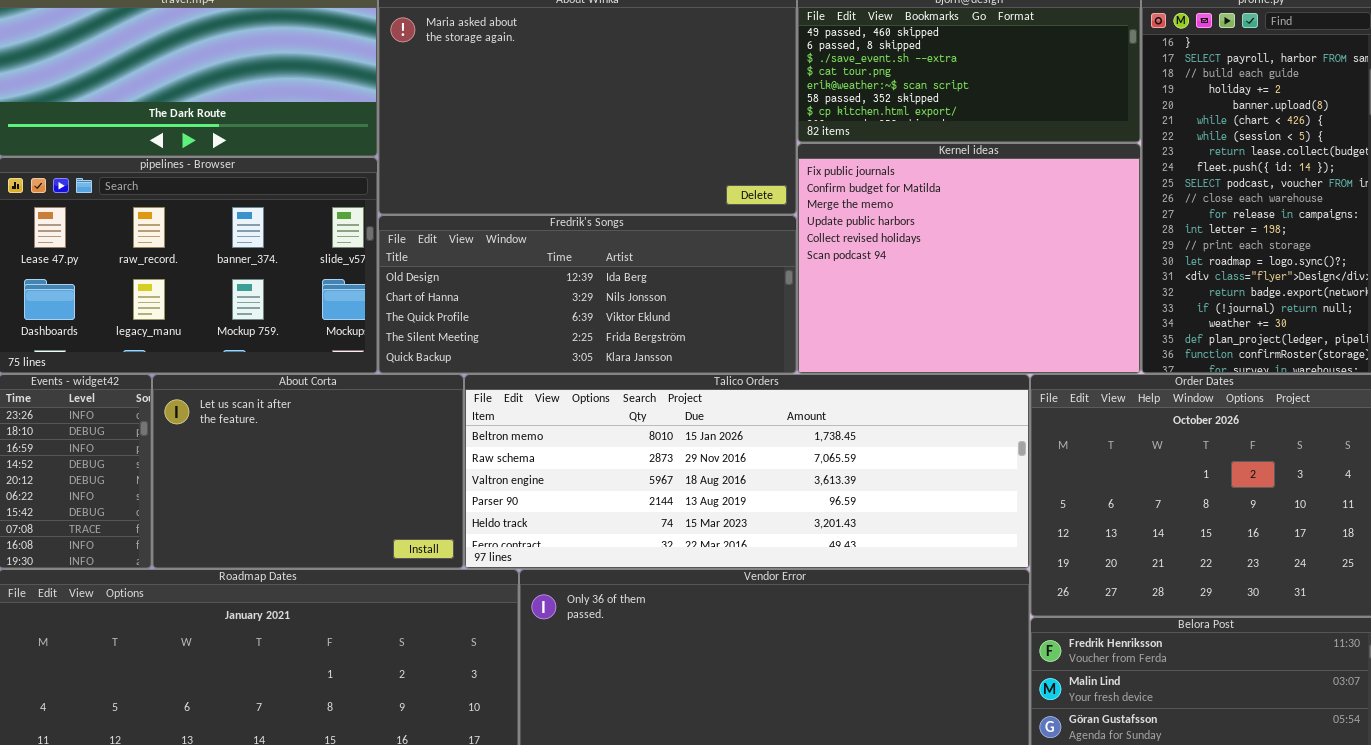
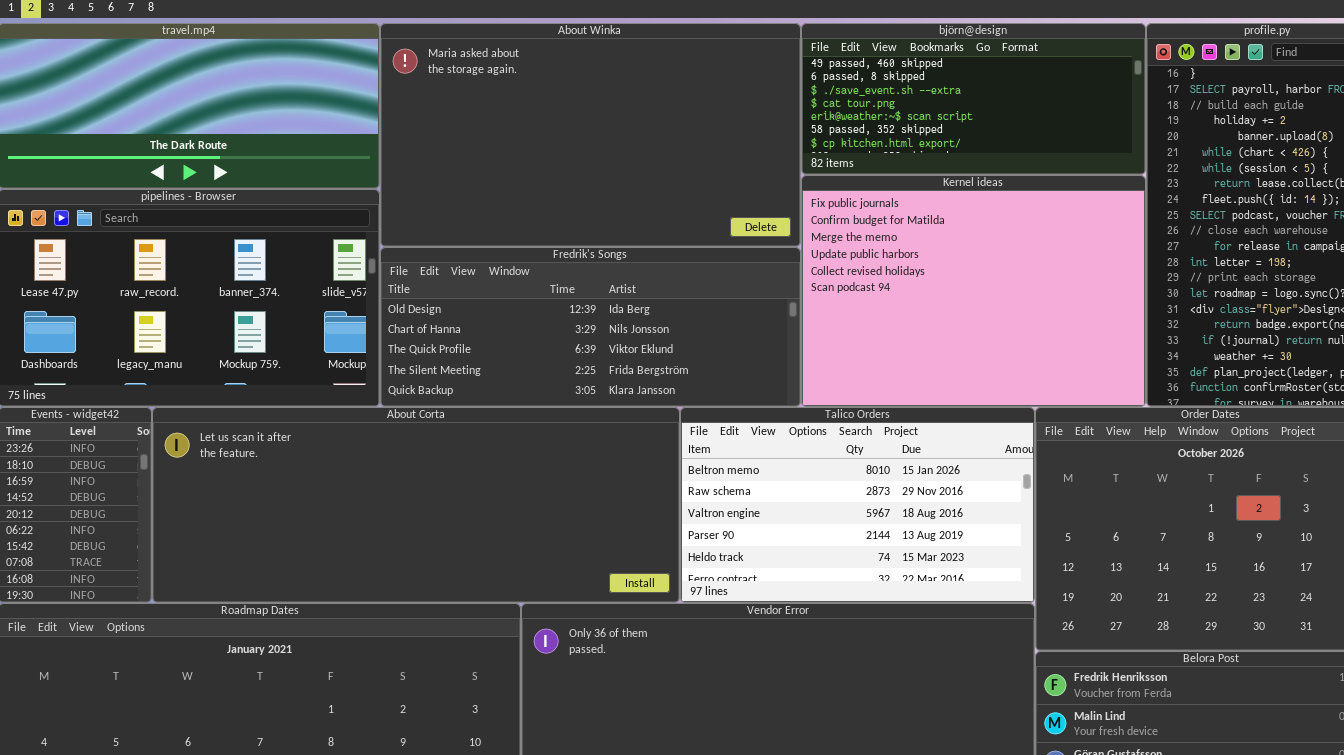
About Corta: [152,374,464,569] -> [152,407,680,603], resized
Talico Orders: [464,374,1030,569] -> [680,407,1035,603], resized

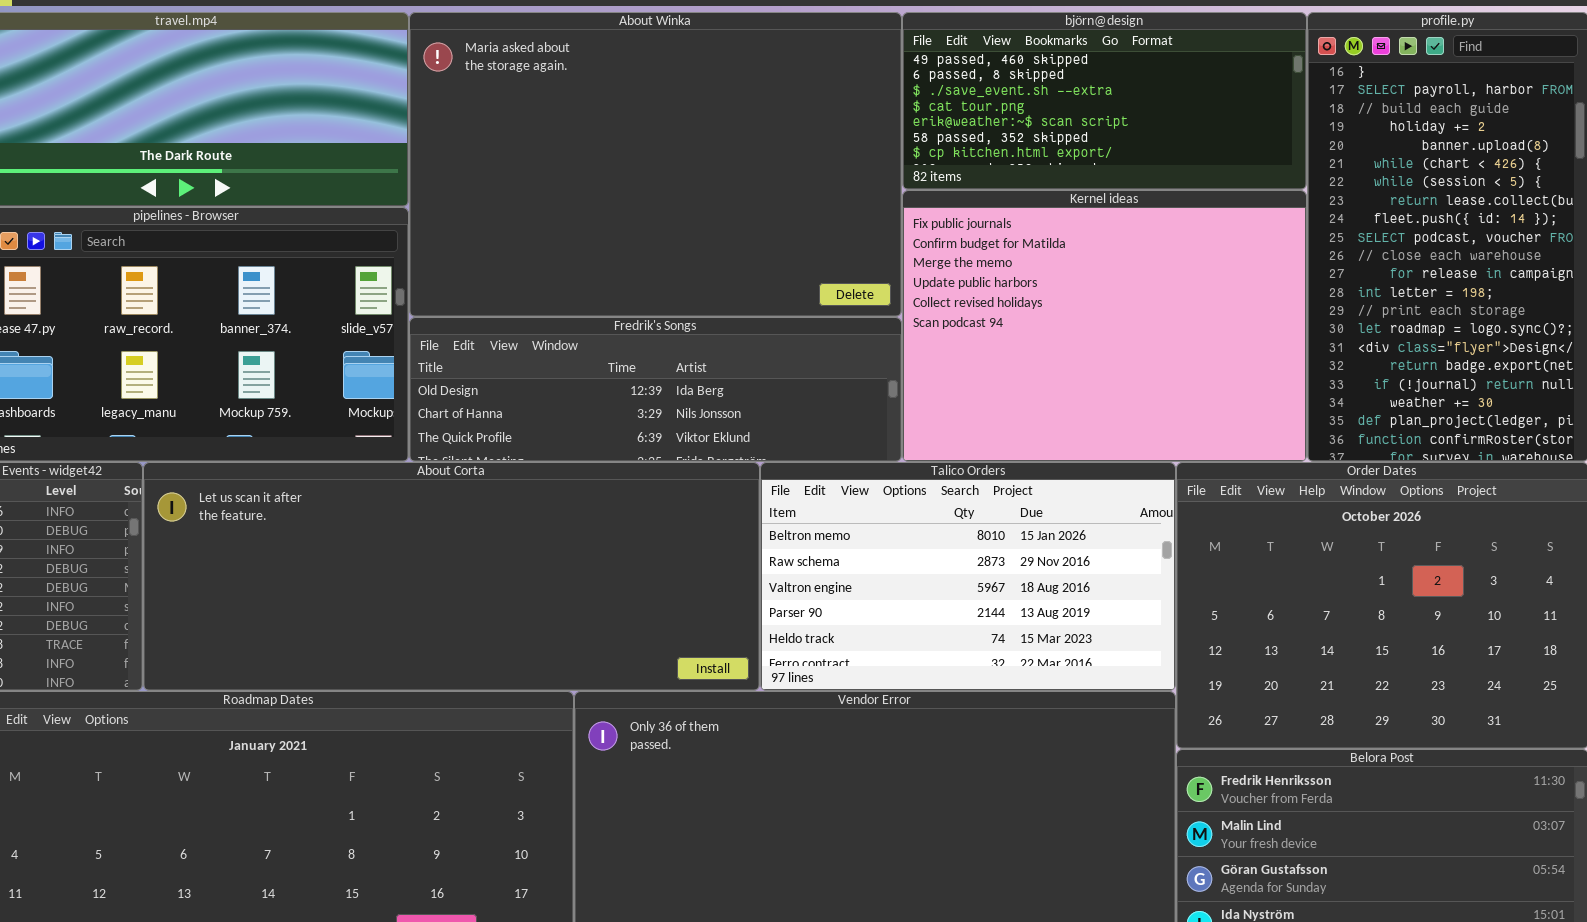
About Winka: [380,23,801,247] -> [409,12,902,317], resized
Fredrik's Songs: [380,247,801,407] -> [409,317,902,462], resized

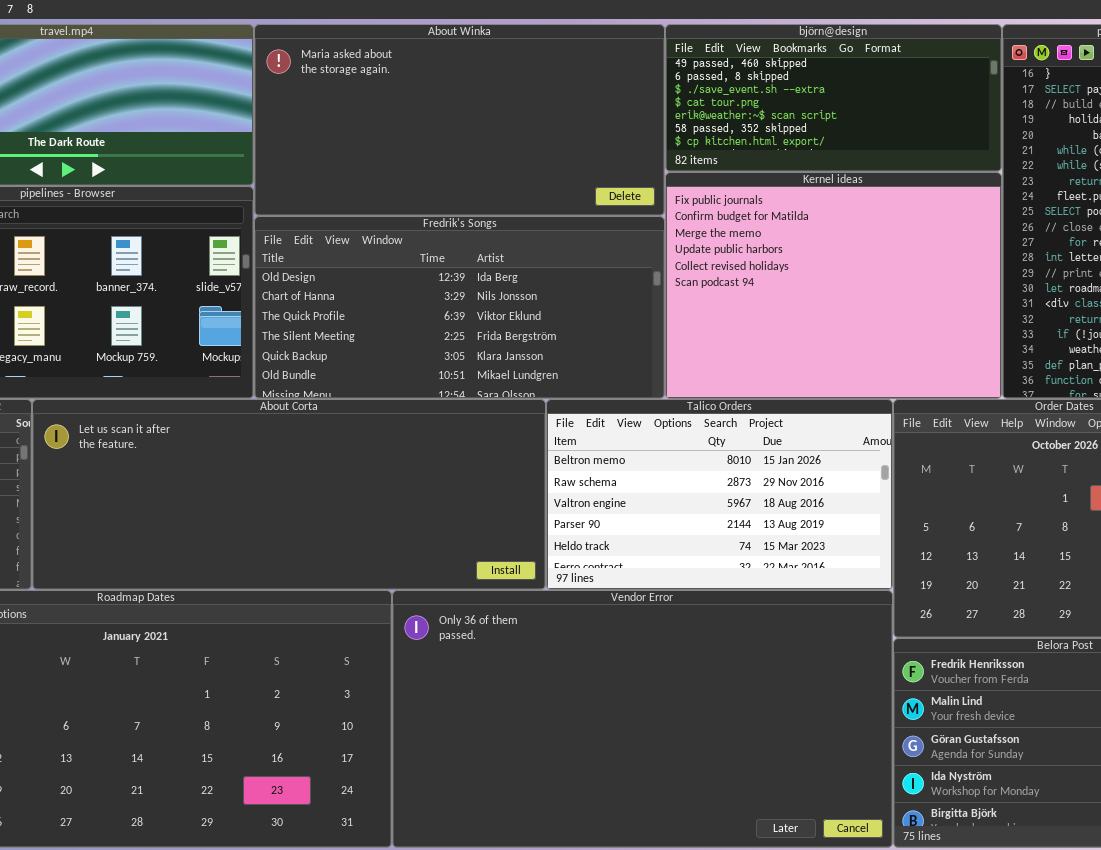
About Winka: [409,12,902,317] -> [254,24,665,216], resized
Fredrik's Songs: [409,317,902,462] -> [254,216,665,399], resized

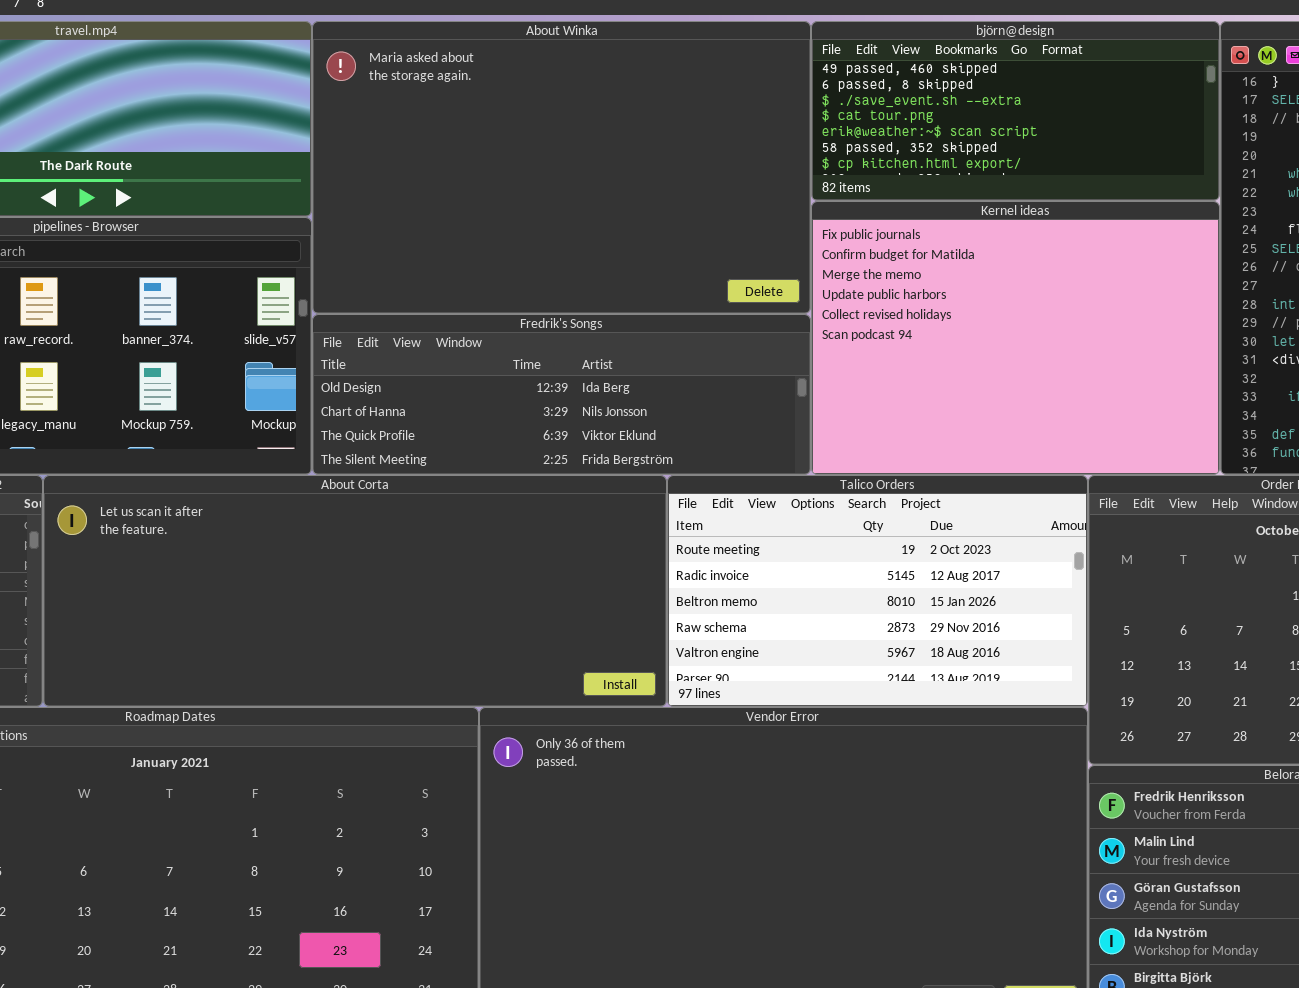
About Winka: [254,24,665,216] -> [312,21,811,314], resized
Fredrik's Songs: [254,216,665,399] -> [312,314,811,475], resized
Talico Orders: [546,399,893,590] -> [667,475,1088,707], scrolled up 2 rows

